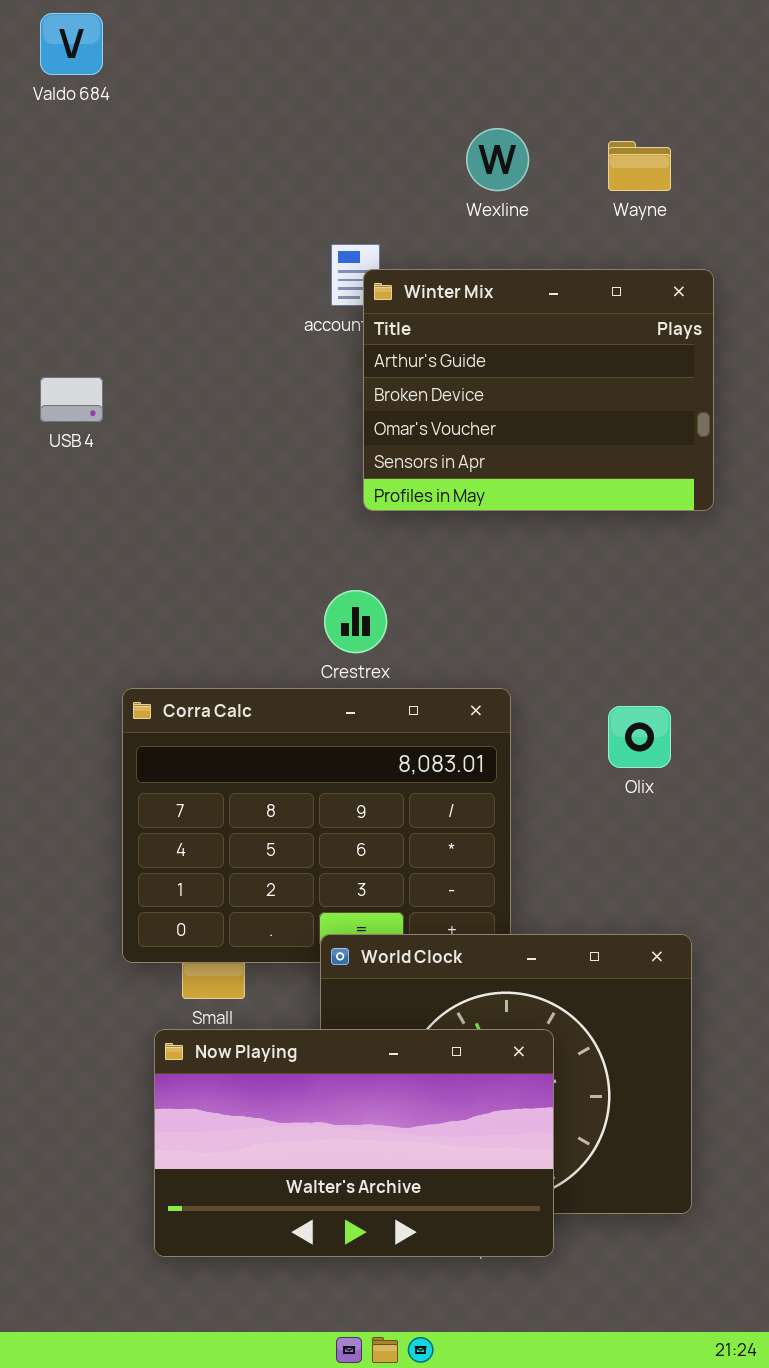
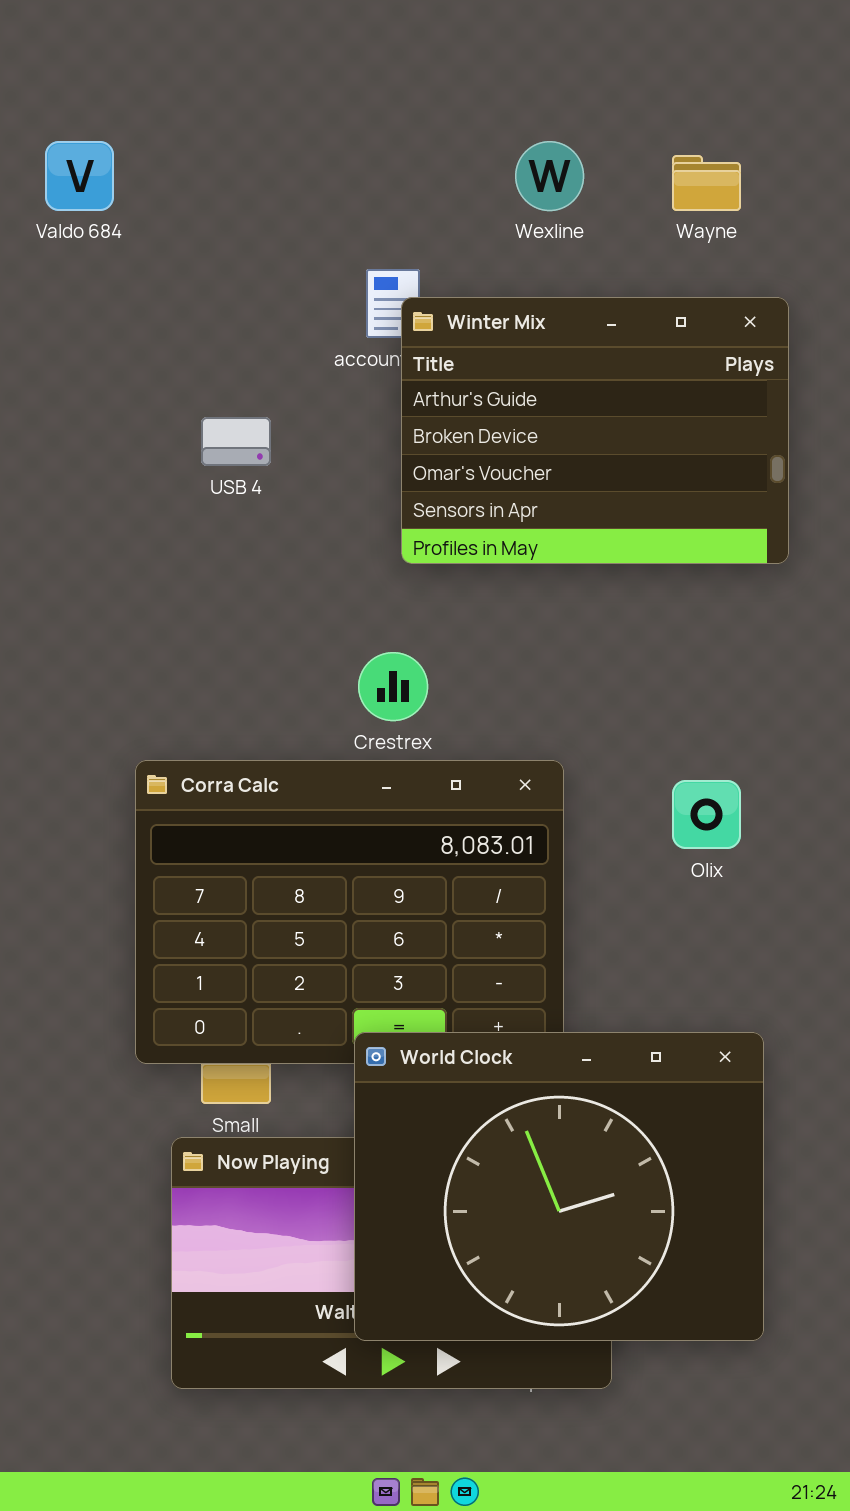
Valdo 684: [40,13,103,75] -> [45,141,114,211], moved
USB 4: [40,377,103,422] -> [201,417,271,466], moved
World Clock: [320,934,692,1214] -> [354,1032,764,1341], raised

